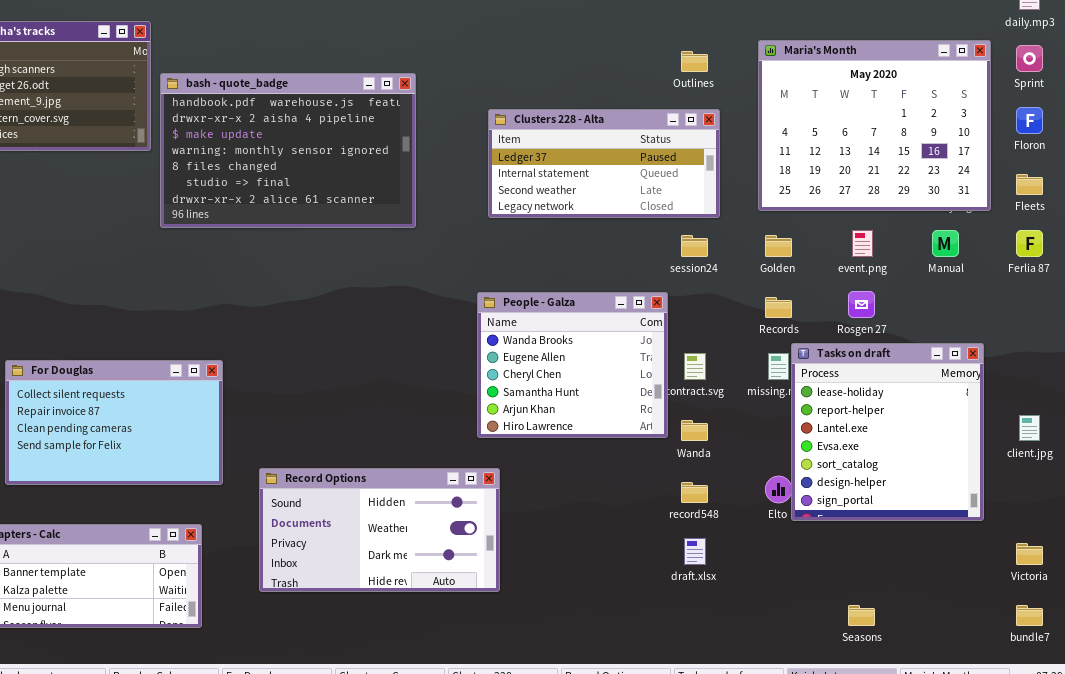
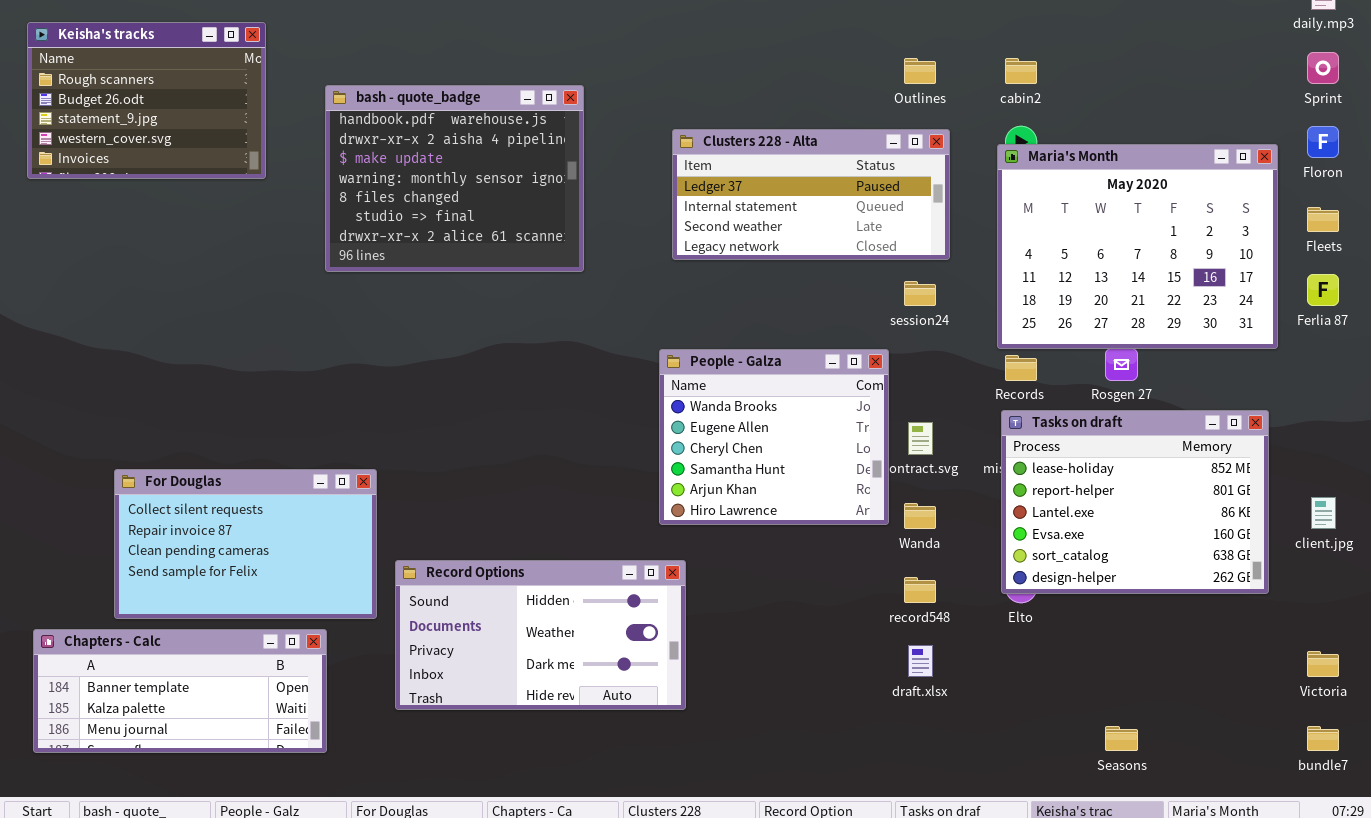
Maria's Month: [758,40,991,211] -> [997,144,1278,349], moved
bash - quote_badge: [160,73,416,228] -> [325,85,584,272], resized
Tasks on draft: [791,343,984,521] -> [1001,410,1269,594], resized
For Douglas: [5,360,223,485] -> [114,469,377,619], moved

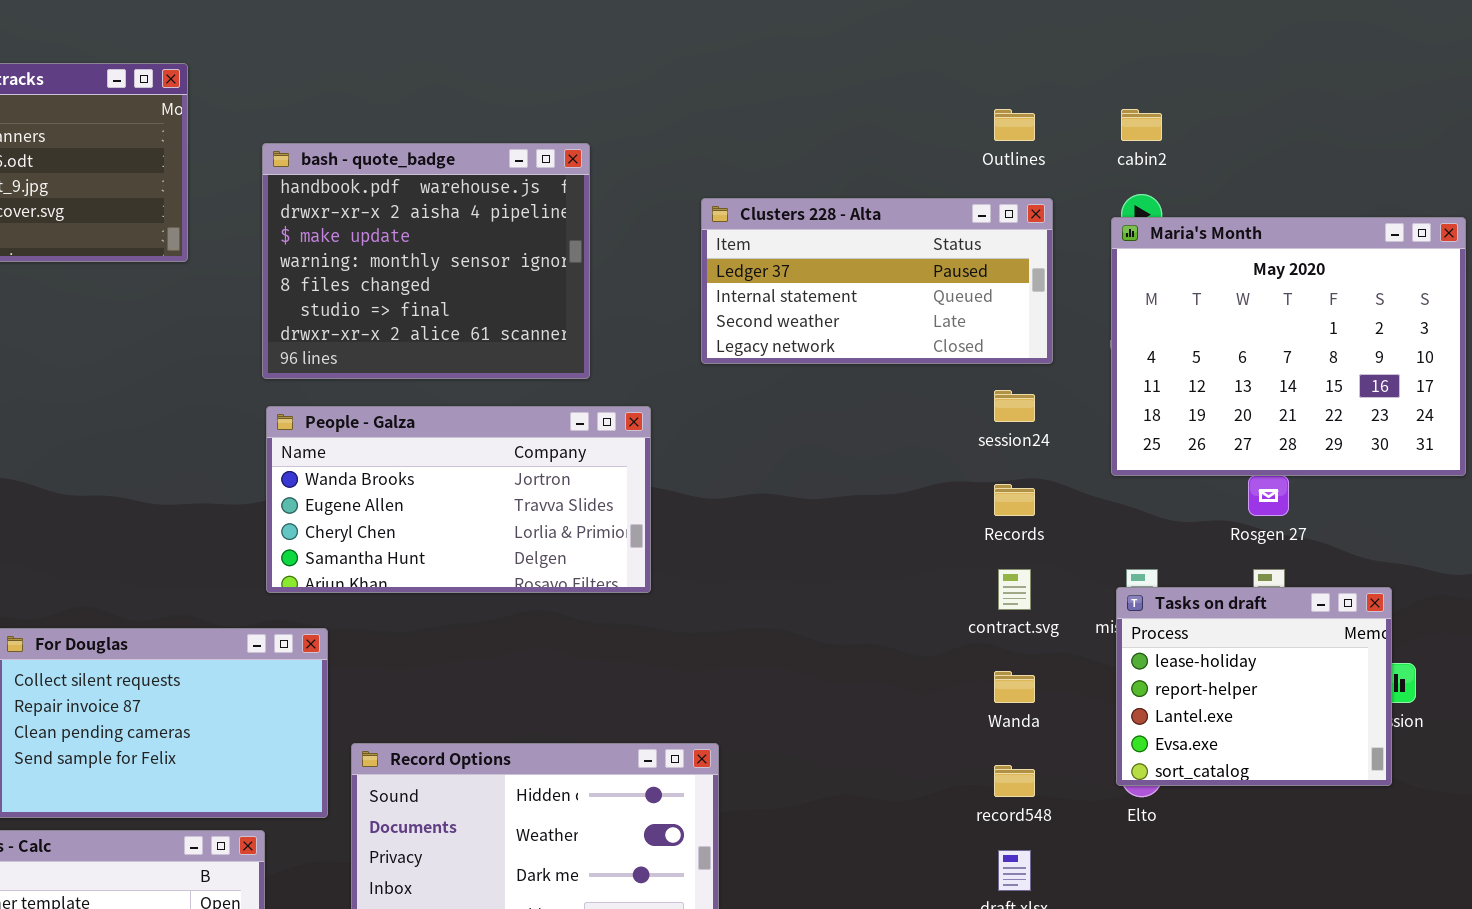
People - Galza: [659,349,889,525] -> [266,406,651,593], moved, resized
Records: [1005,355,1037,381] -> [994,484,1035,516], moved
Tasks on draft: [1001,410,1269,594] -> [1116,587,1392,786], resized

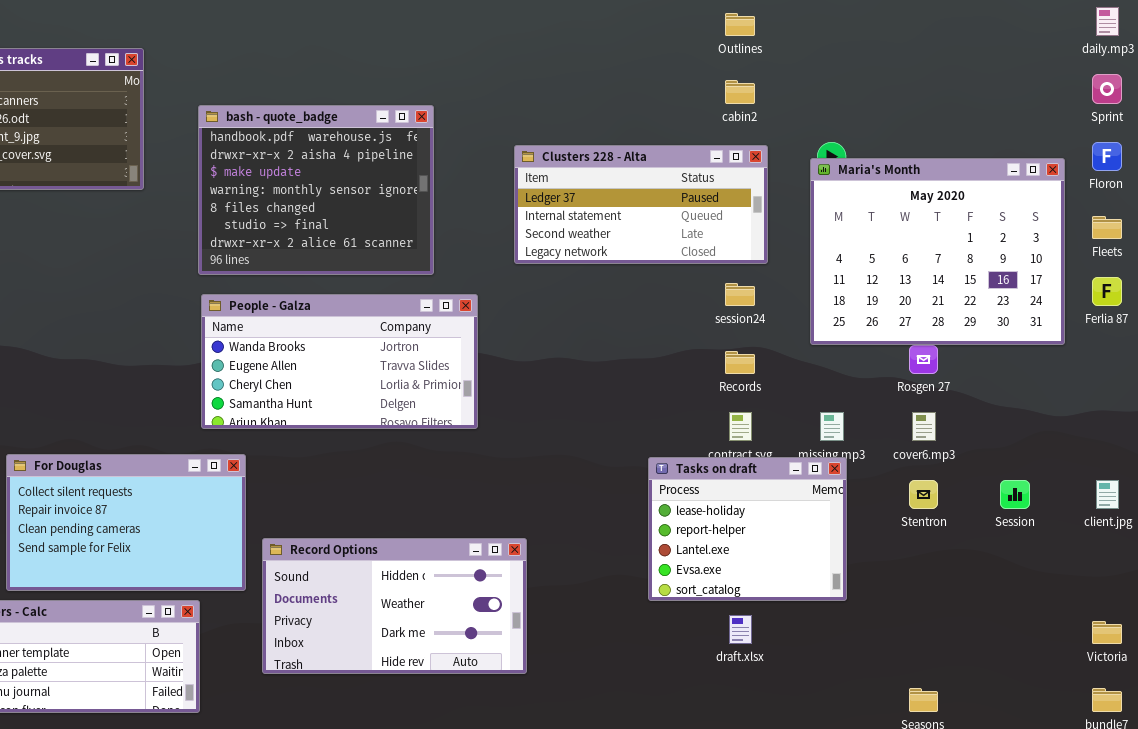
Outlines: [994,109,1035,141] -> [725,13,755,36], moved
cabin2: [1121,109,1162,141] -> [725,80,755,104], moved
Tasks on draft: [1116,587,1392,786] -> [648,457,847,601], moved

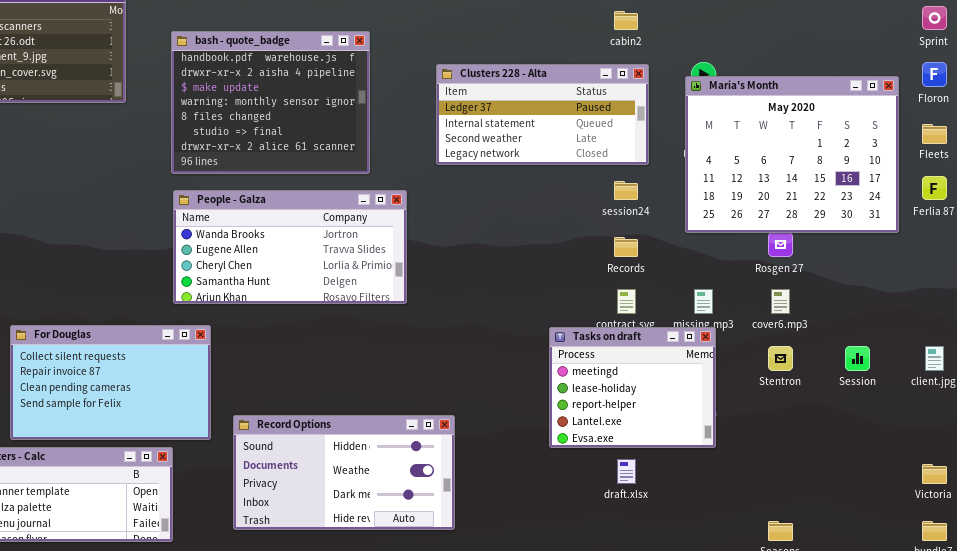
Tasks on draft: [648,457,847,601] -> [549,327,716,448], scrolled up 1 row
Record Options: [262,538,527,674] -> [233,415,455,530], moved

